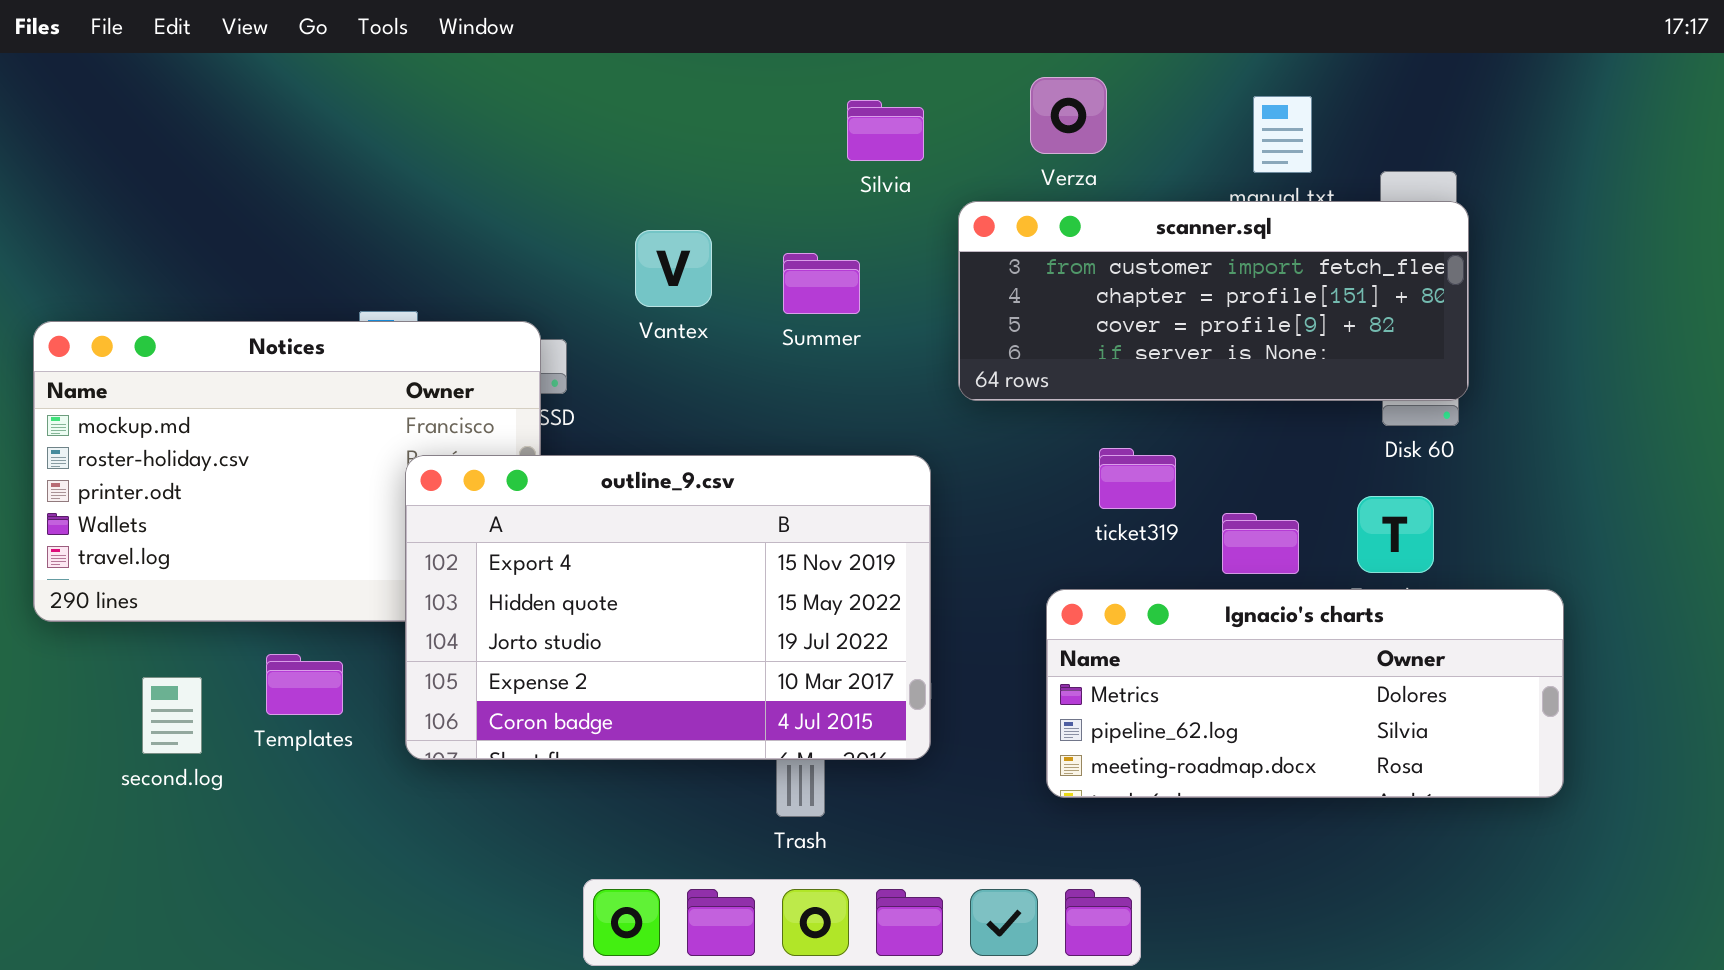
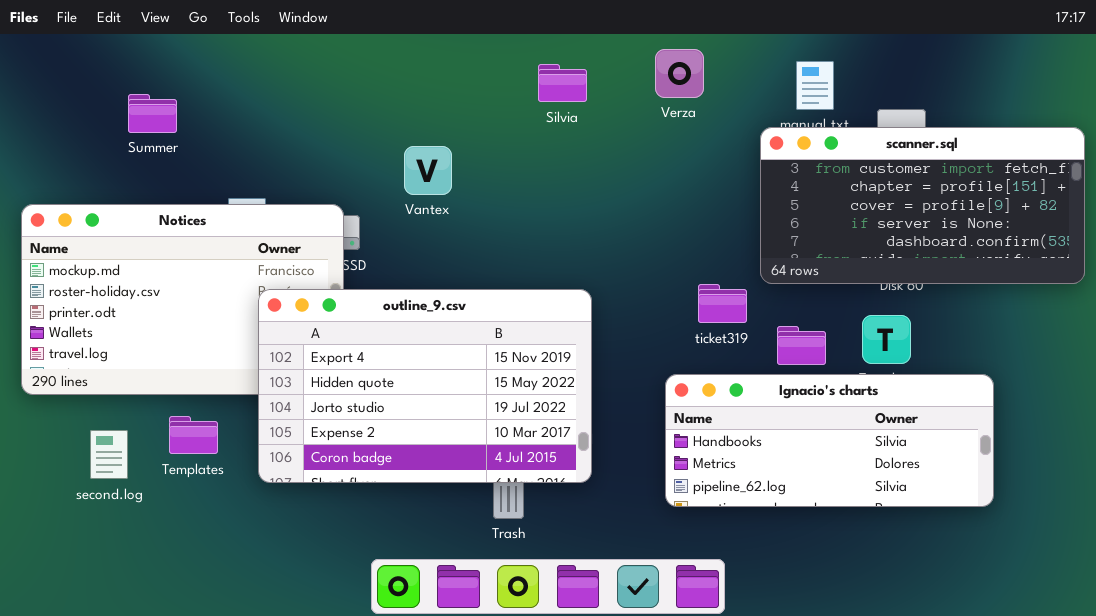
scanner.sql: [958,201,1469,401] -> [760,127,1085,284], moved, resized
Summer: [783,253,860,314] -> [128,94,177,133], moved
Ignacio's charts: [1046,589,1564,798] -> [665,374,994,507], scrolled up 1 row

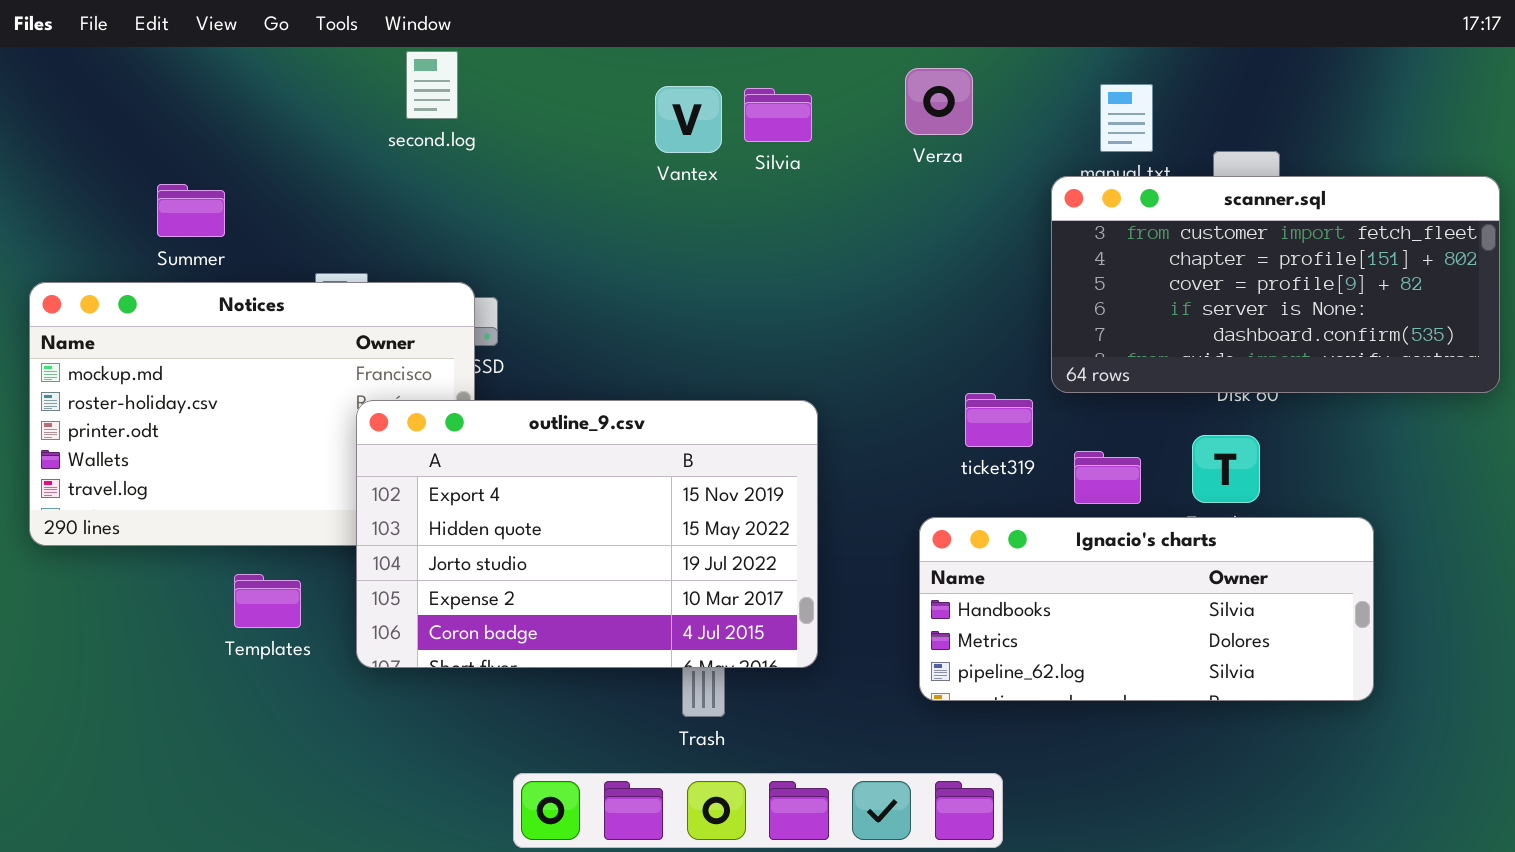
Summer: [128,94,177,133] -> [157,184,225,237], moved
Vantex: [404,146,452,195] -> [655,86,722,153], moved
second.log: [90,430,128,479] -> [406,51,458,119], moved

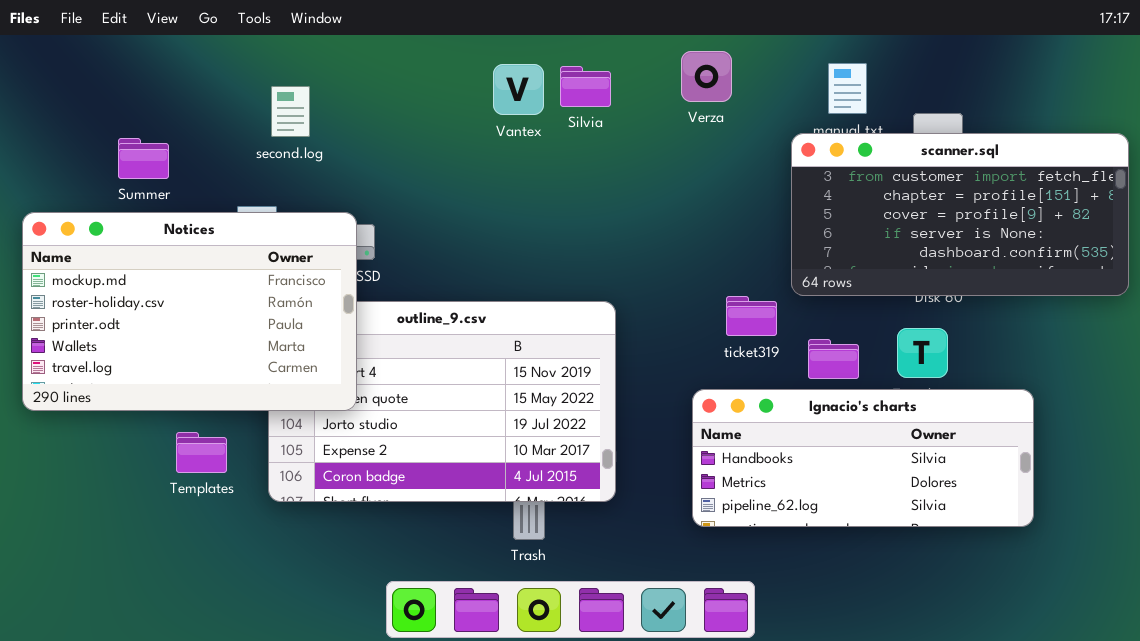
second.log: [406,51,458,119] -> [271,86,310,137], moved
Notices: [29,282,475,546] -> [22,212,357,411], raised

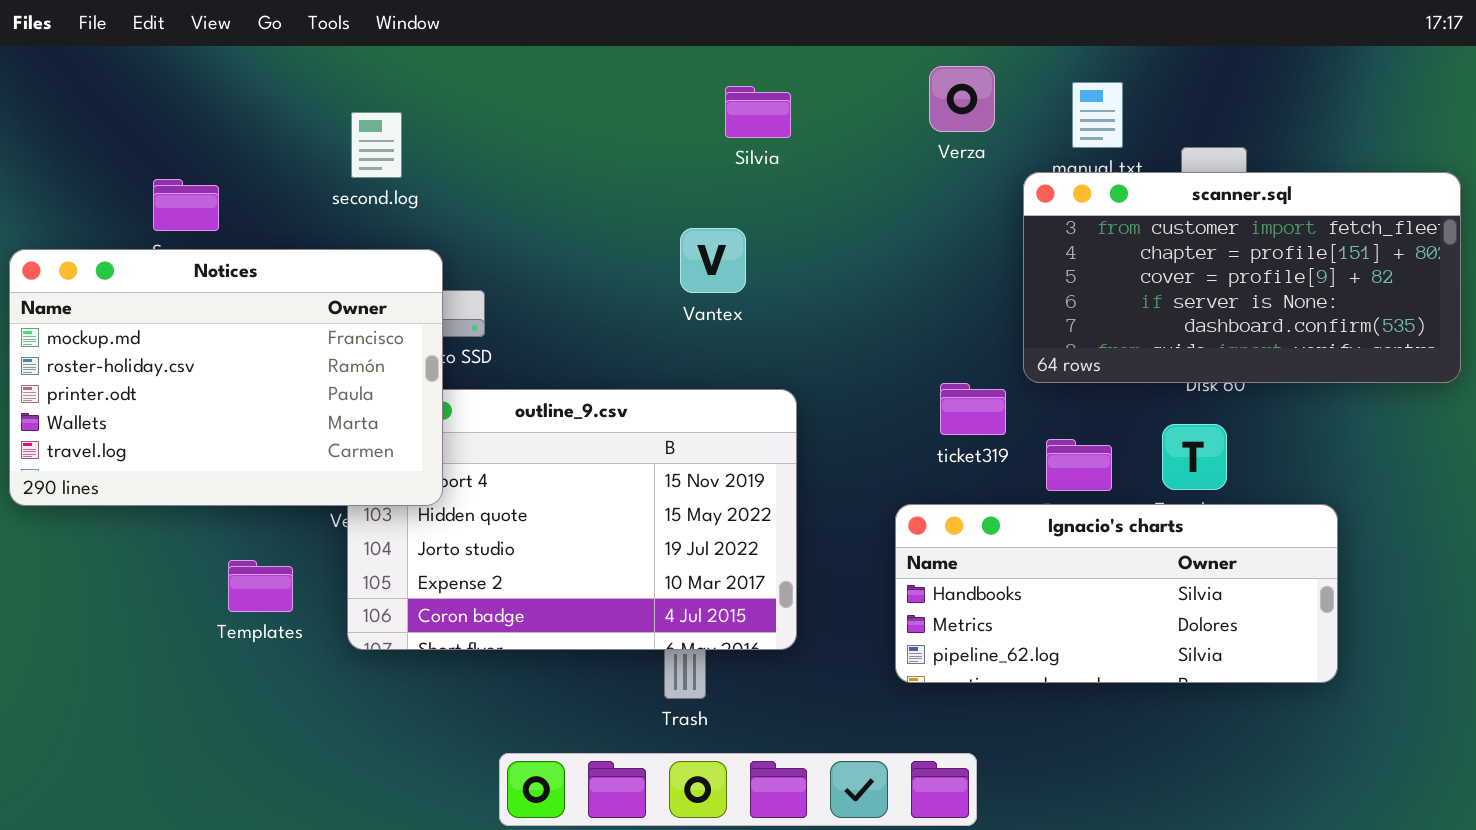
Verza: [681,51,732,102] -> [929,66,995,132], moved
Vantex: [493,64,544,115] -> [680,228,746,293], moved
Notices: [22,212,357,411] -> [9,249,443,506], moved

